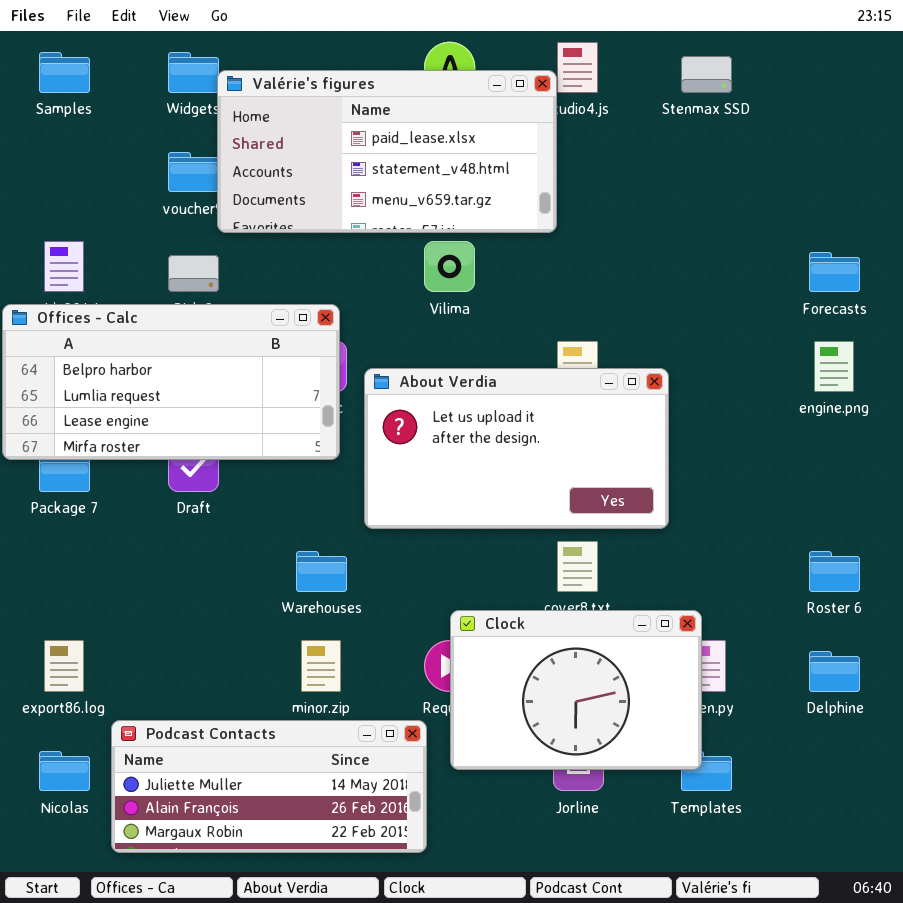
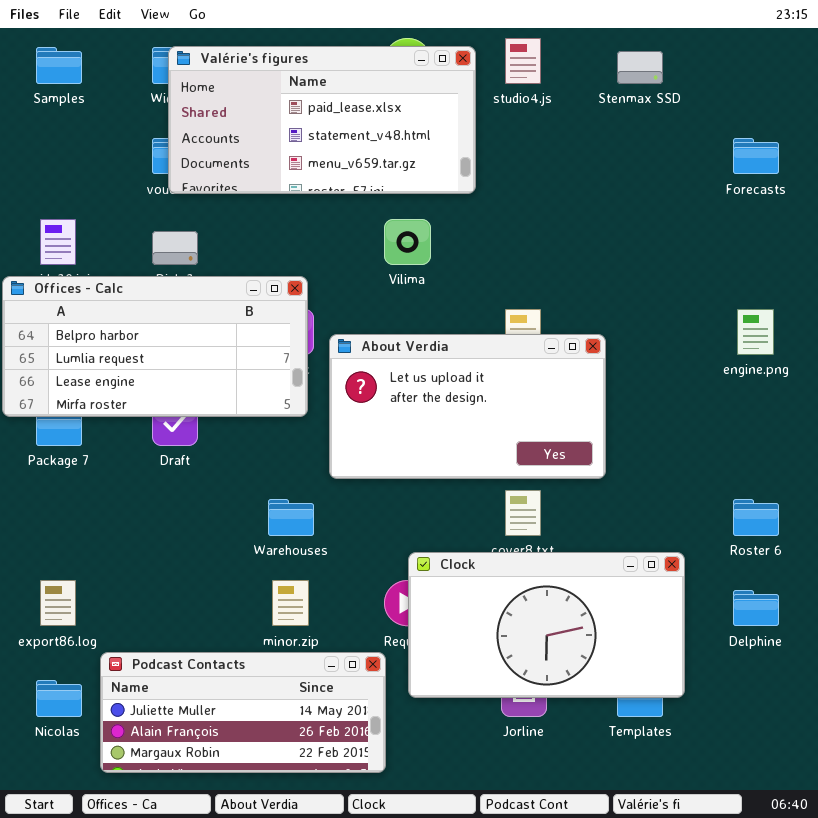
Valérie's figures: [217,70,557,233] -> [168,46,476,194], moved
Forecasts: [809,252,860,292] -> [733,138,779,174], moved
Clock: [450,610,702,770] -> [408,552,685,698], resized

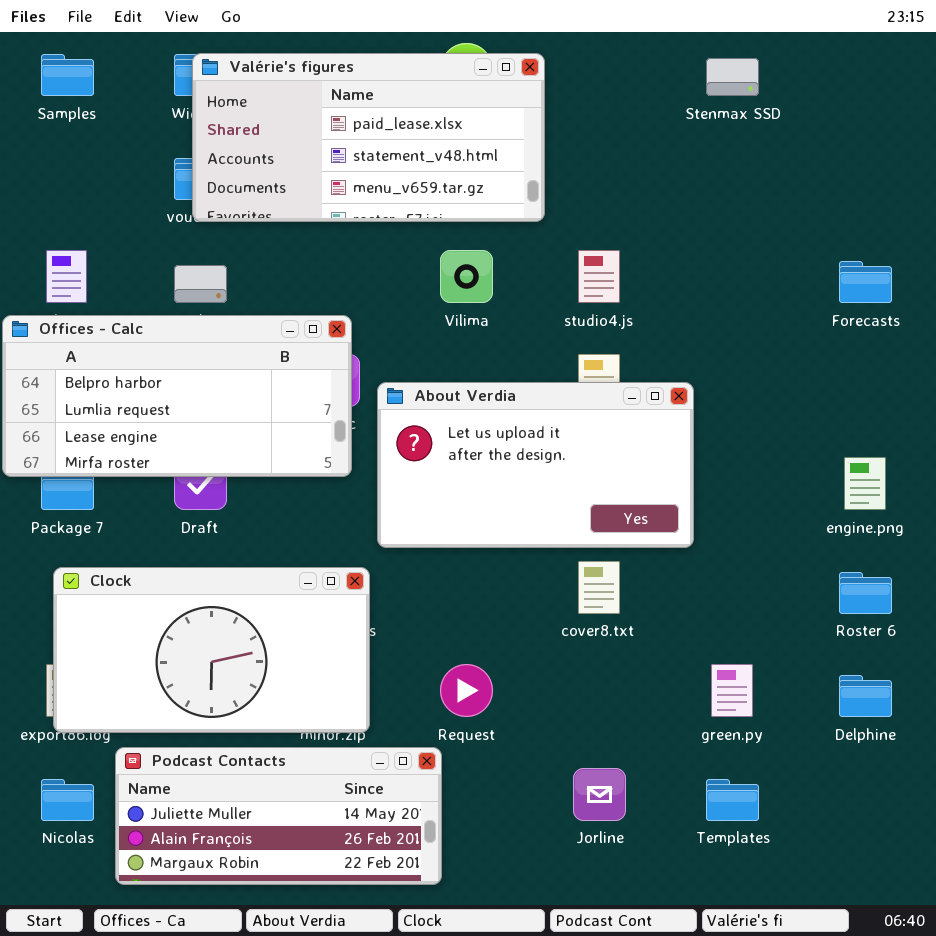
studio4.js: [505,38,541,84] -> [578,250,620,303], moved
Forecasts: [733,138,779,174] -> [839,261,892,303], moved
engine.png: [737,309,774,355] -> [844,457,886,510], moved
Clock: [408,552,685,698] -> [53,567,370,733], moved

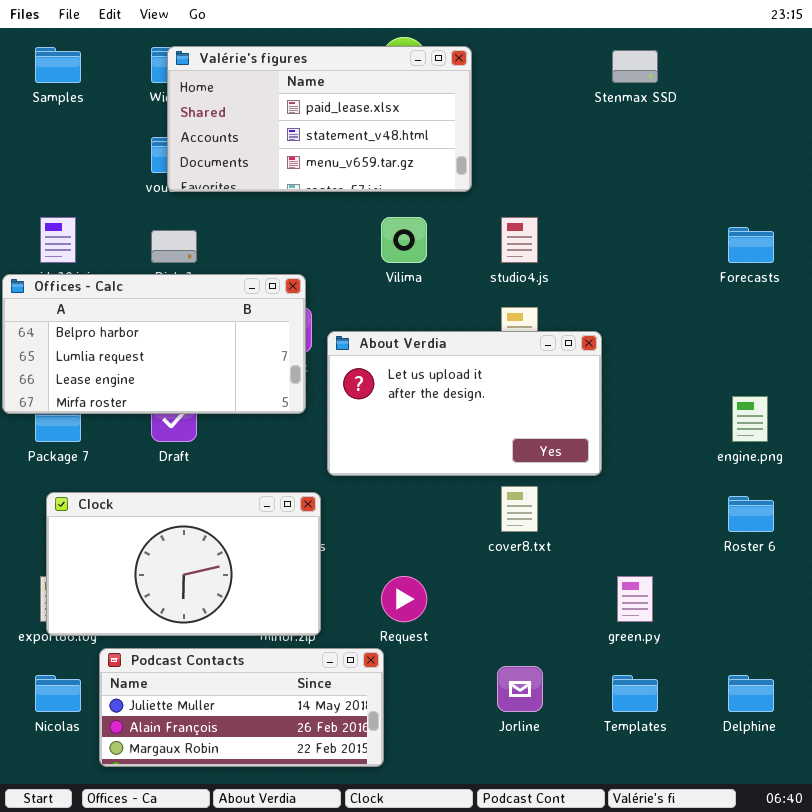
Delphine: [839,675,892,717] -> [728,675,774,712], moved

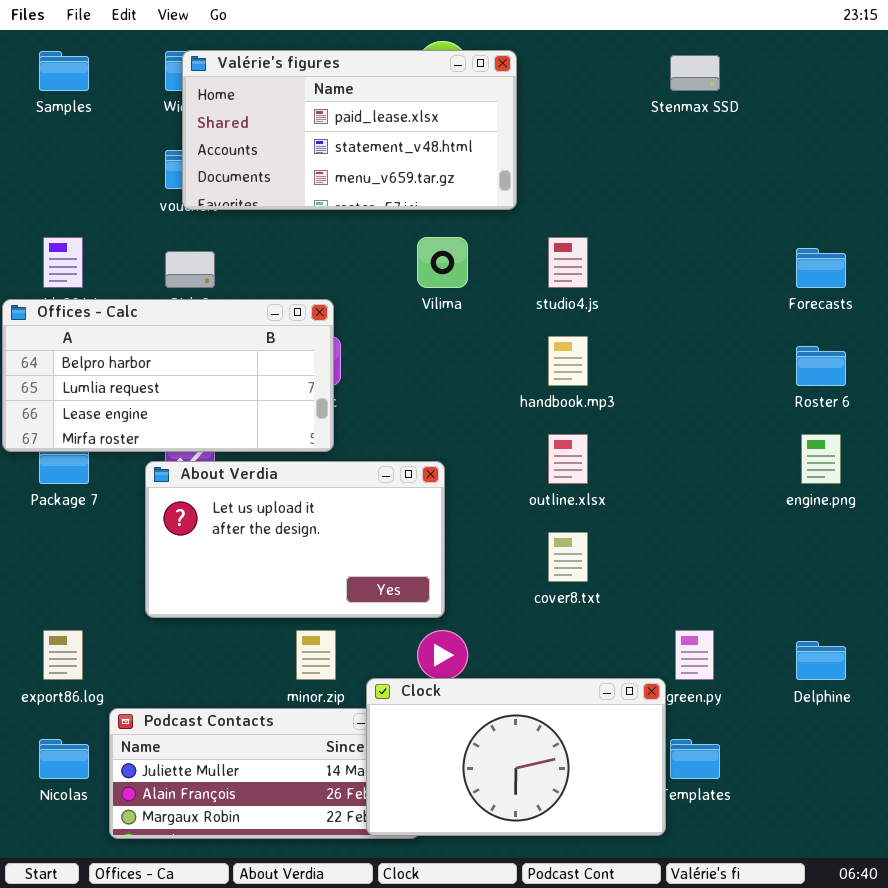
About Verdia: [327,331,602,476] -> [145,461,445,618], moved
Clock: [46,492,321,636] -> [366,678,666,836], moved
Roster 6: [728,496,774,532] -> [796,346,846,386], moved
Delphine: [728,675,774,712] -> [796,641,846,680], moved

